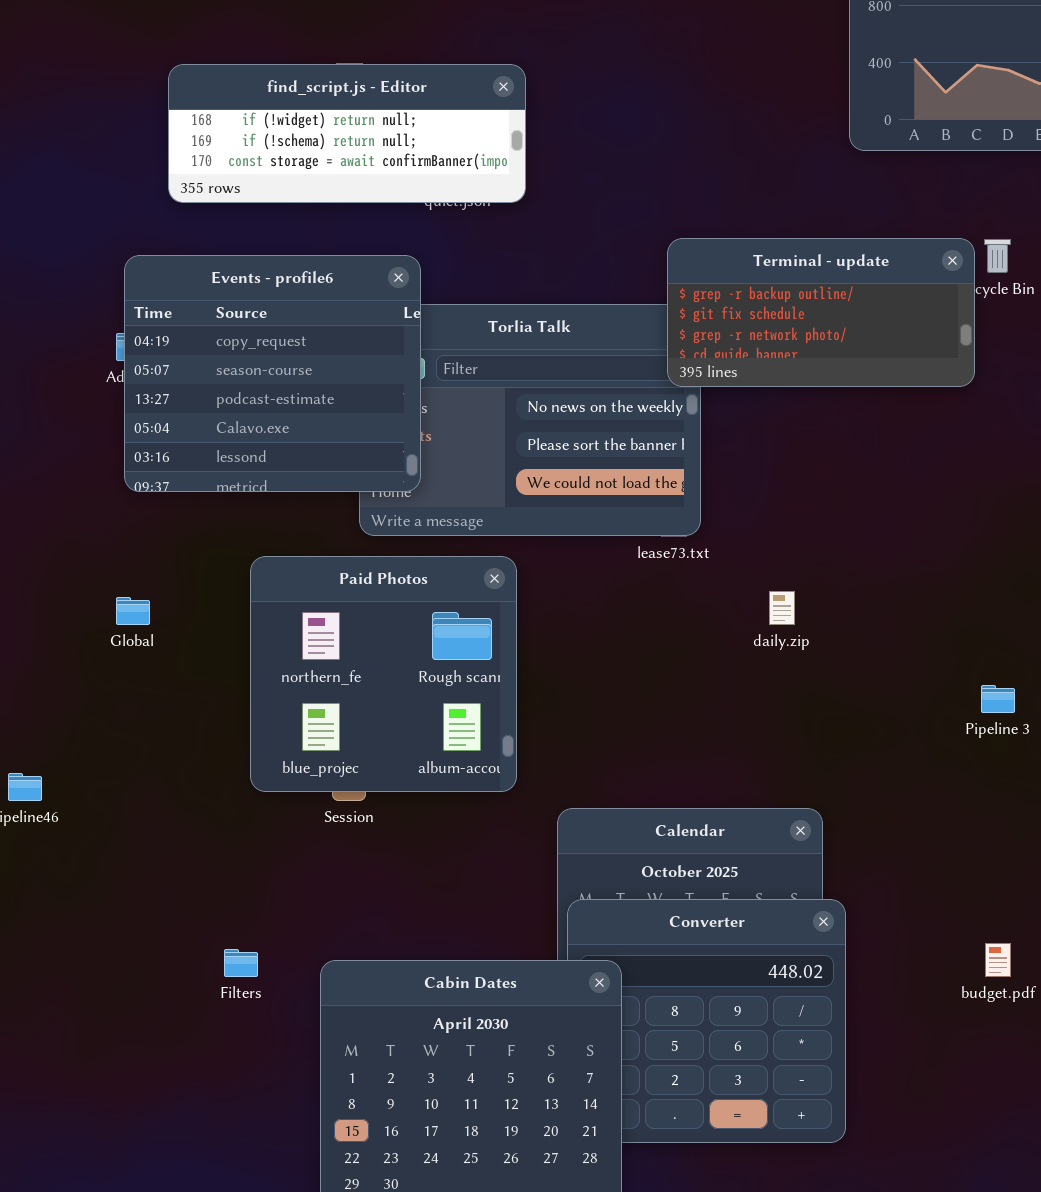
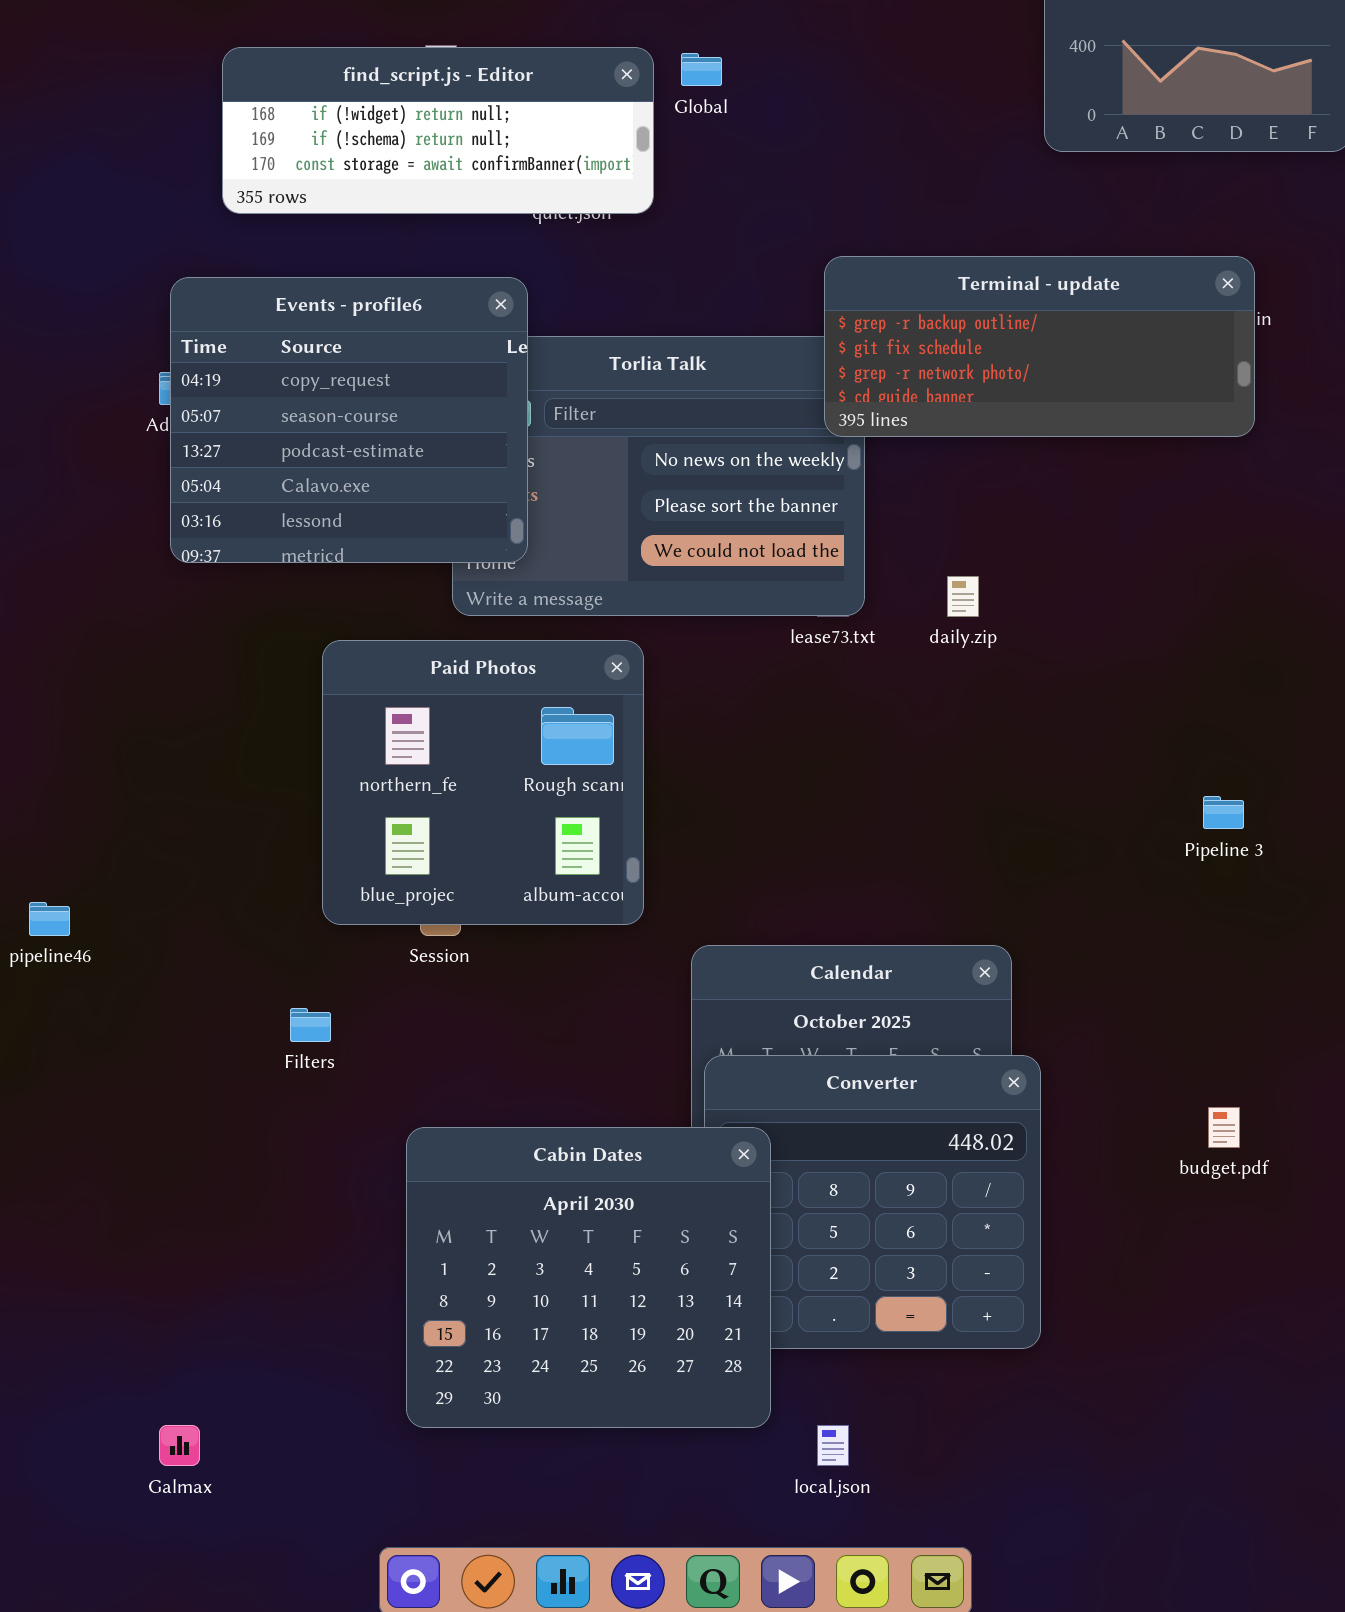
Terminal - update: [667,238,975,387] -> [824,256,1255,437], resized
daily.zip: [769,591,795,625] -> [947,576,979,617], moved
Global: [116,597,150,625] -> [681,53,722,86], moved
Filters: [224,949,258,977] -> [290,1008,331,1042], moved

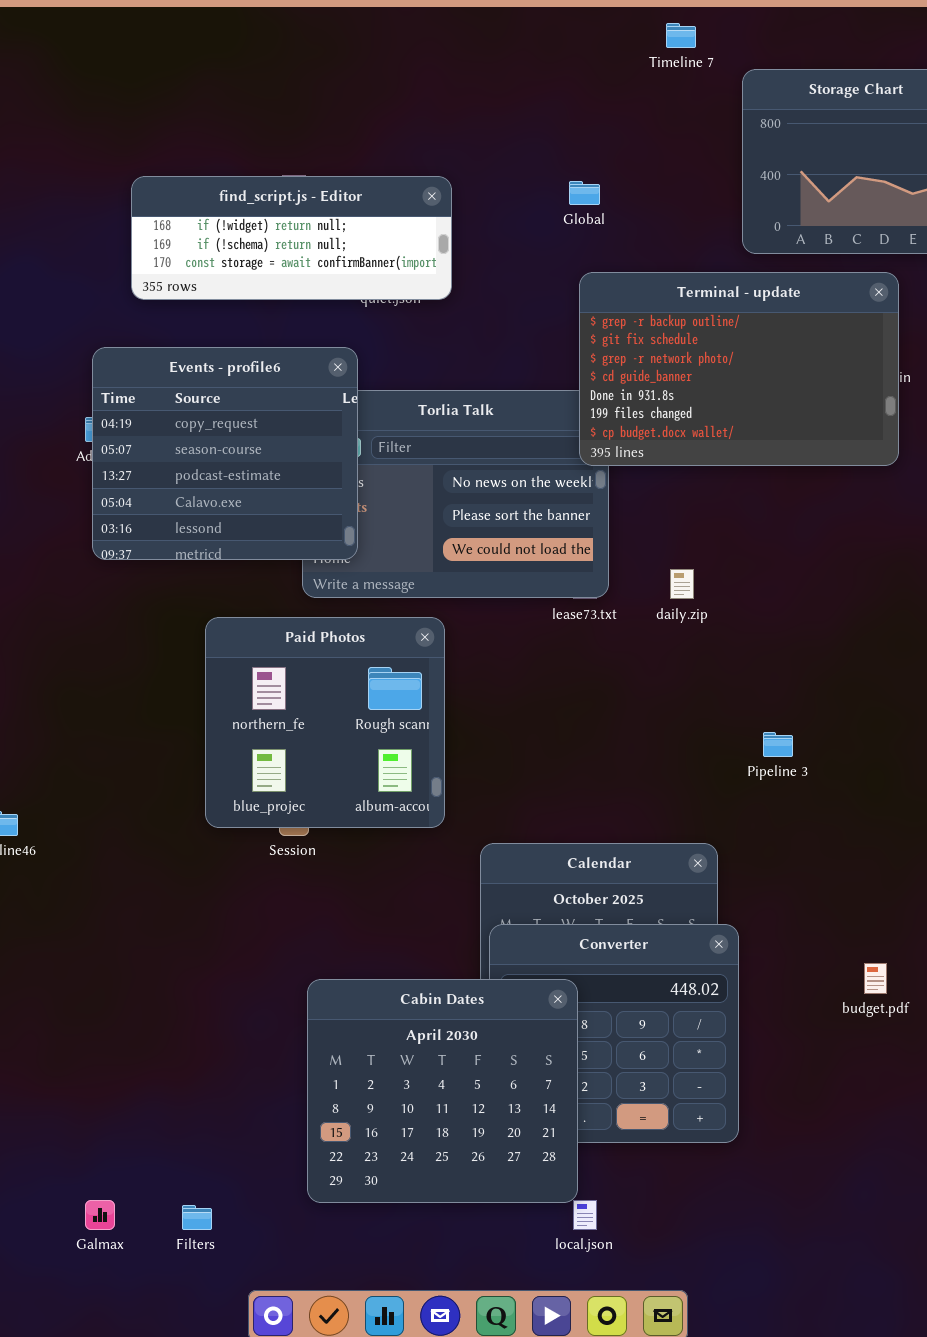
Global: [681,53,722,86] -> [569,181,600,205], moved
Terminal - update: [824,256,1255,437] -> [579,272,899,466], resized
Pipeline 3: [1203,796,1244,829] -> [763,732,793,757], moved
Filters: [290,1008,331,1042] -> [182,1205,212,1230], moved
Cabin Dates: [406,1127,771,1428] -> [307,979,578,1203], moved

